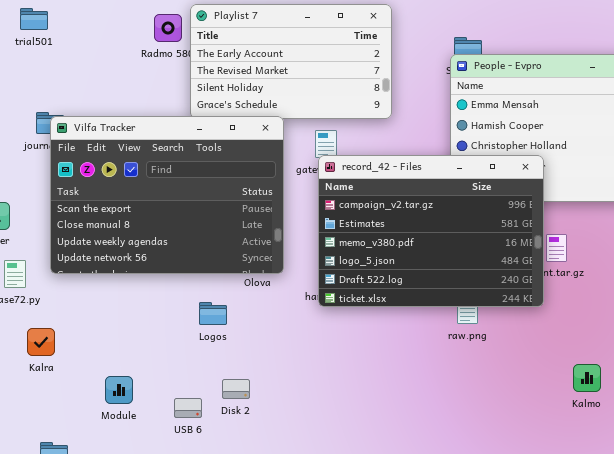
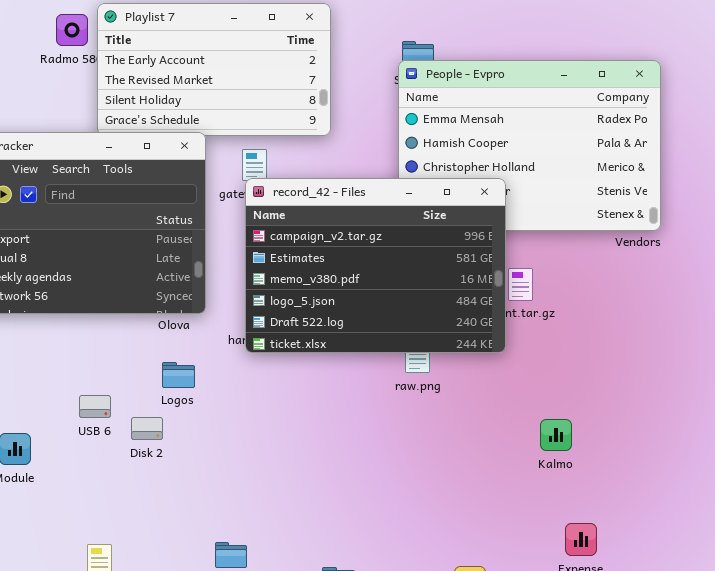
Logos: [199,302,227,325] -> [162,362,195,388], moved
Disk 2: [222,379,250,399] -> [131,417,163,440], moved
USB 6: [174,398,202,418] -> [79,395,111,418], moved

